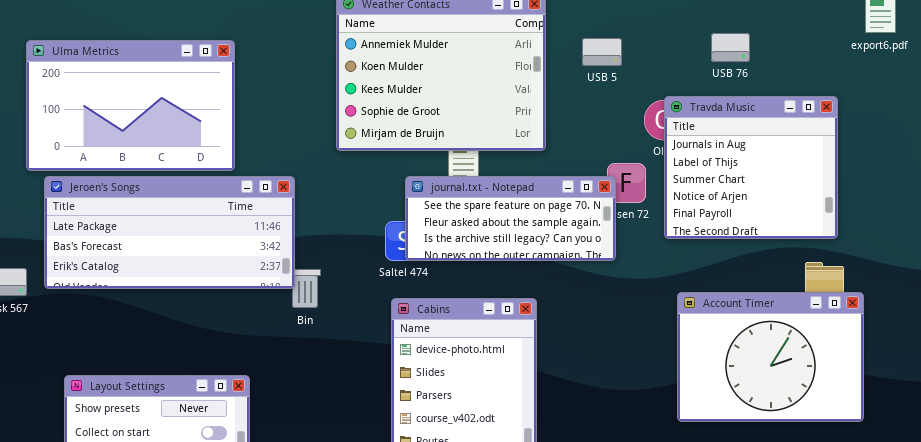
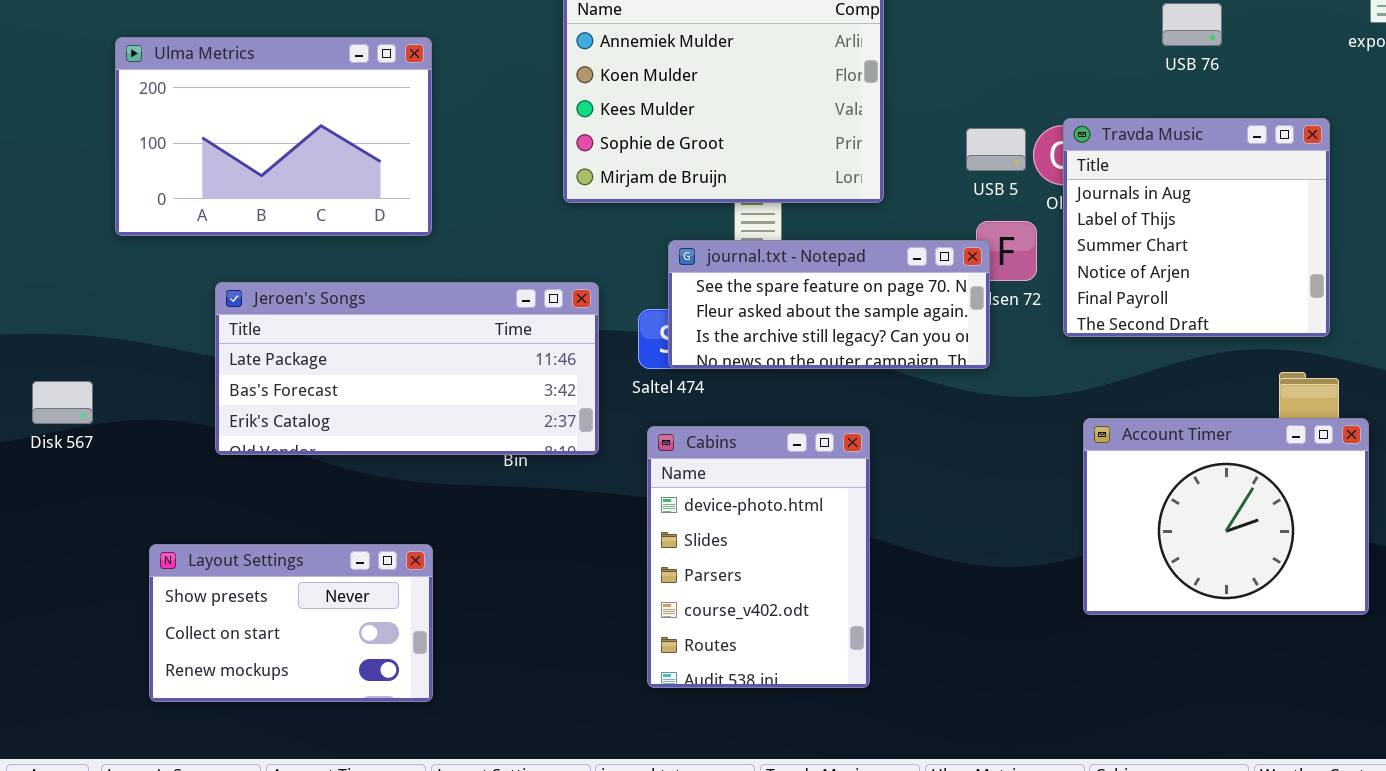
USB 76: [711,33,750,62] -> [1162,3,1222,46], moved
USB 5: [582,38,622,66] -> [966,128,1026,171], moved
Ulma Metrics: [26,40,235,171] -> [115,37,432,236], moved
Jeroen's Songs: [44,176,295,289] -> [215,282,599,455], moved

